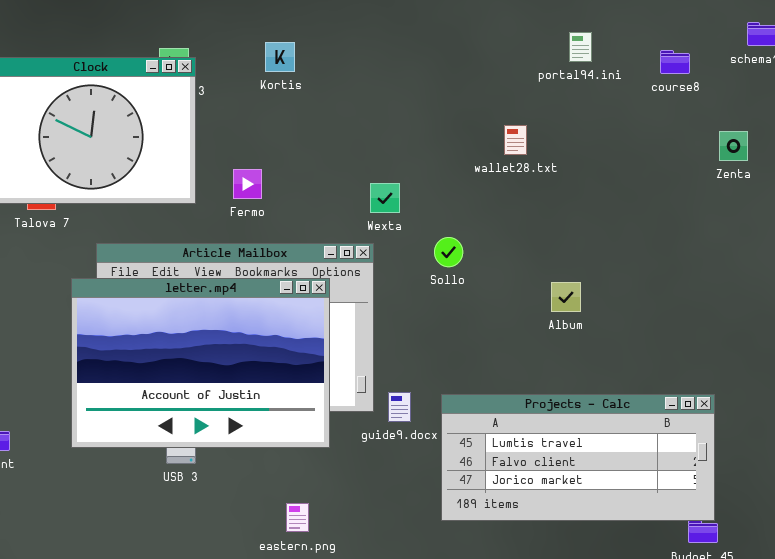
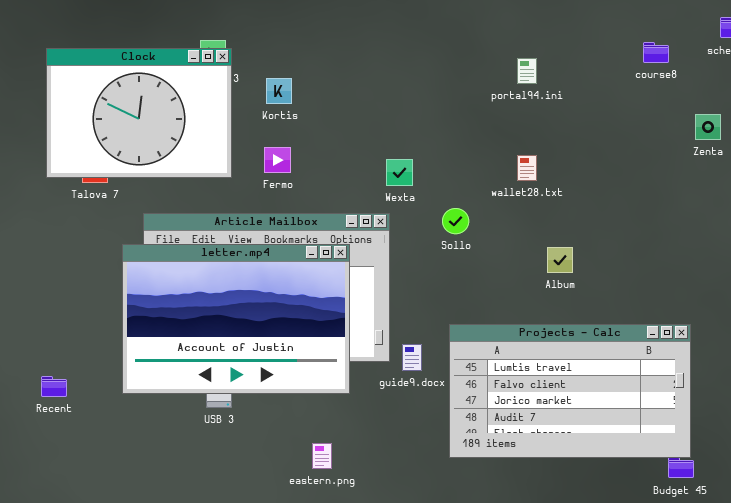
portal94.ini: [569,32,592,62] -> [517,58,537,84], moved
Kortis: [265,42,295,72] -> [266,78,292,104], moved
wallet28.txt: [504,125,527,155] -> [517,155,537,181], moved
Projects - Calc: [441,394,715,521] -> [449,324,691,458], resized

